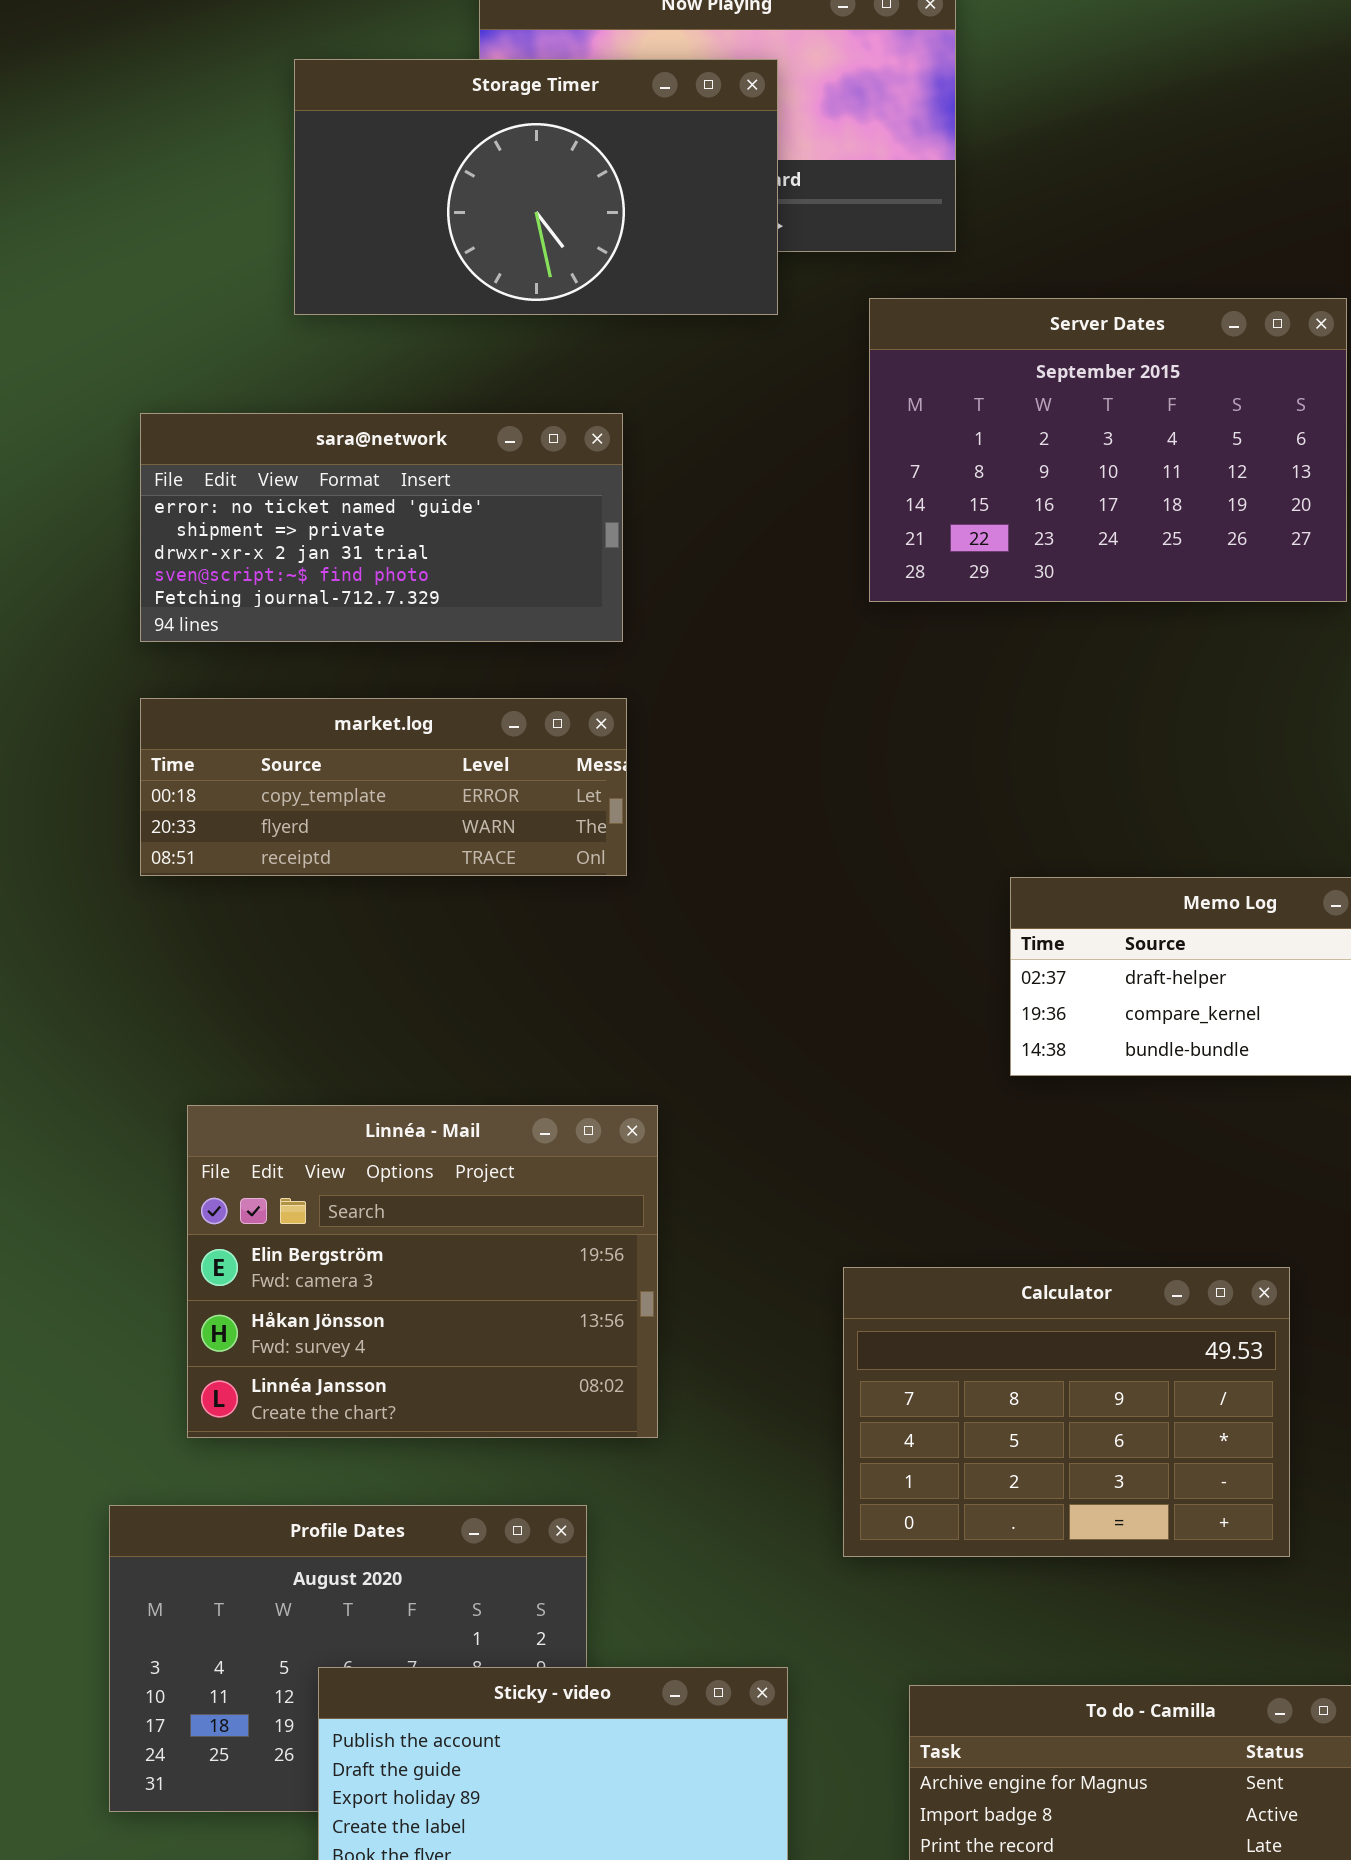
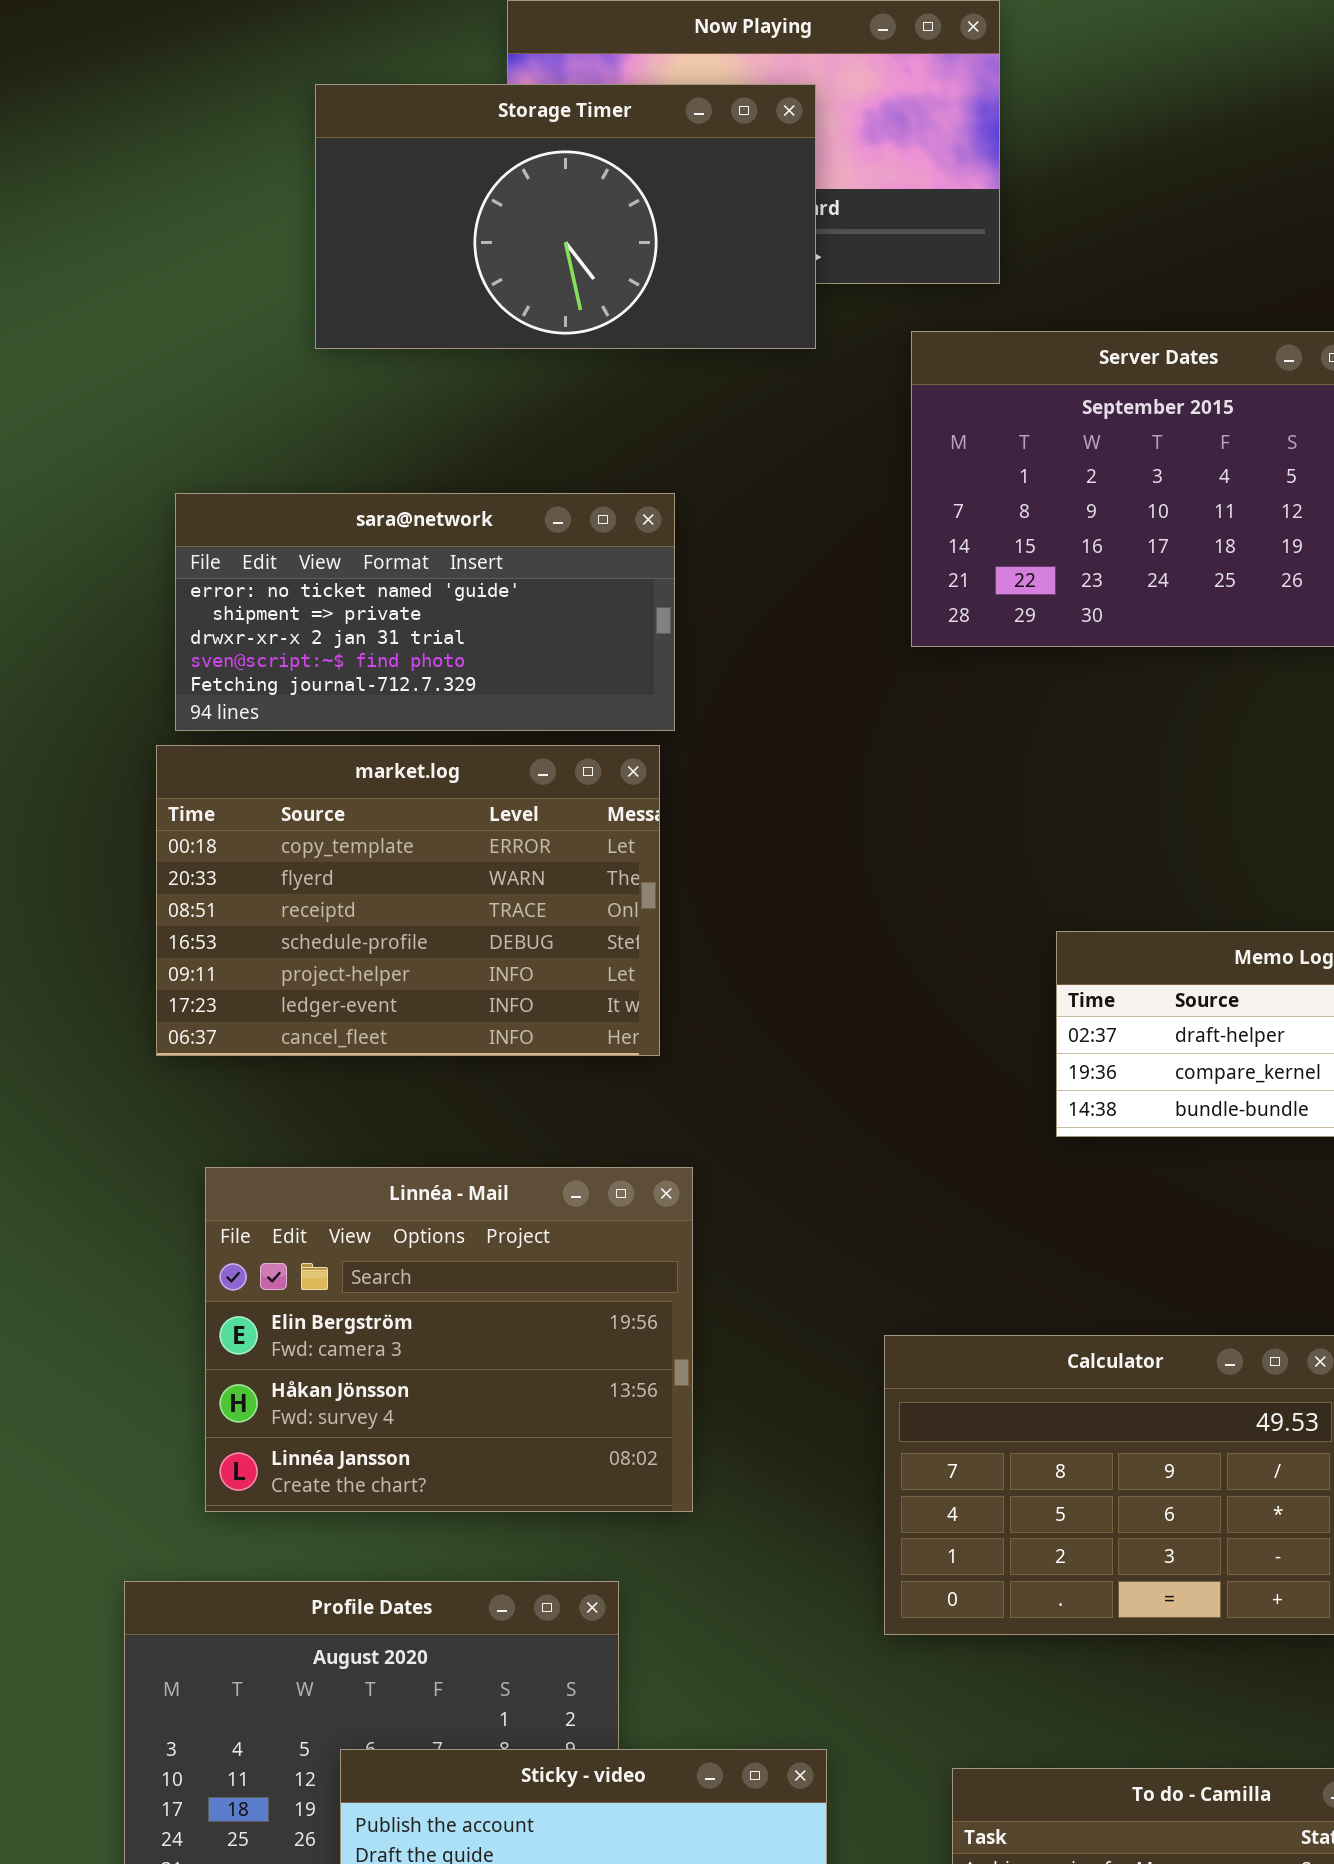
sara@network: [140,413,623,642] -> [175,493,675,731], moved
market.log: [140,698,627,876] -> [156,745,660,1056], resized

